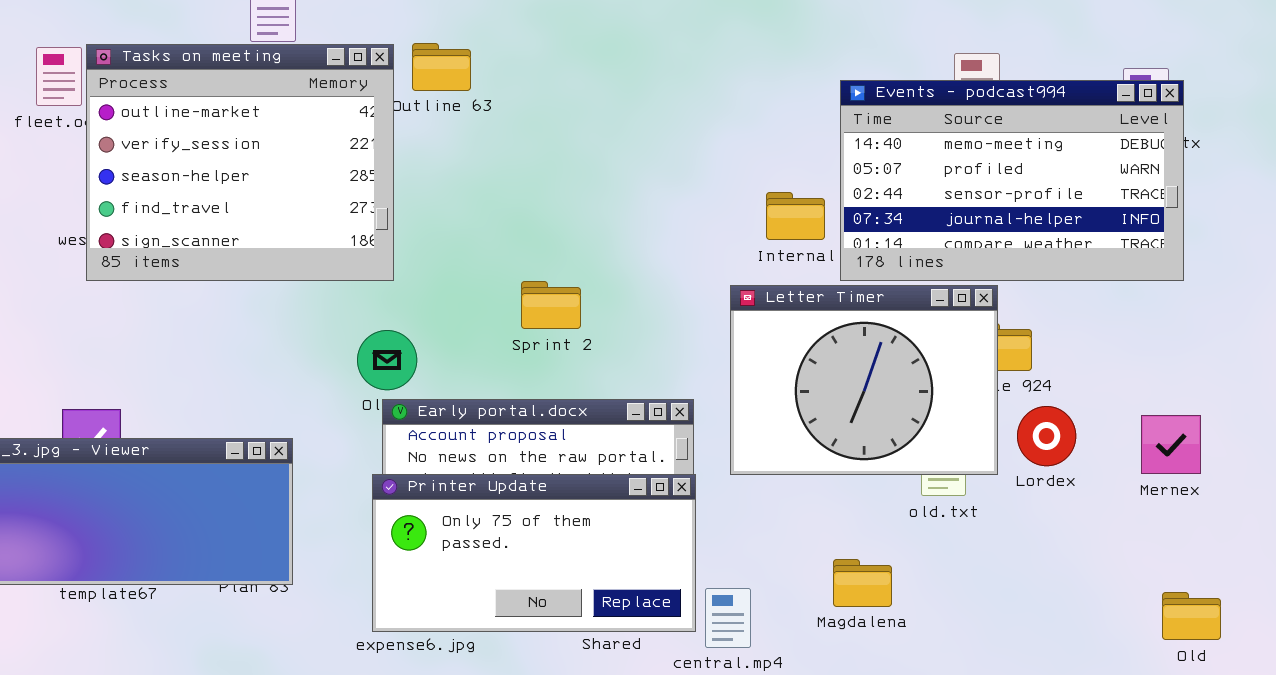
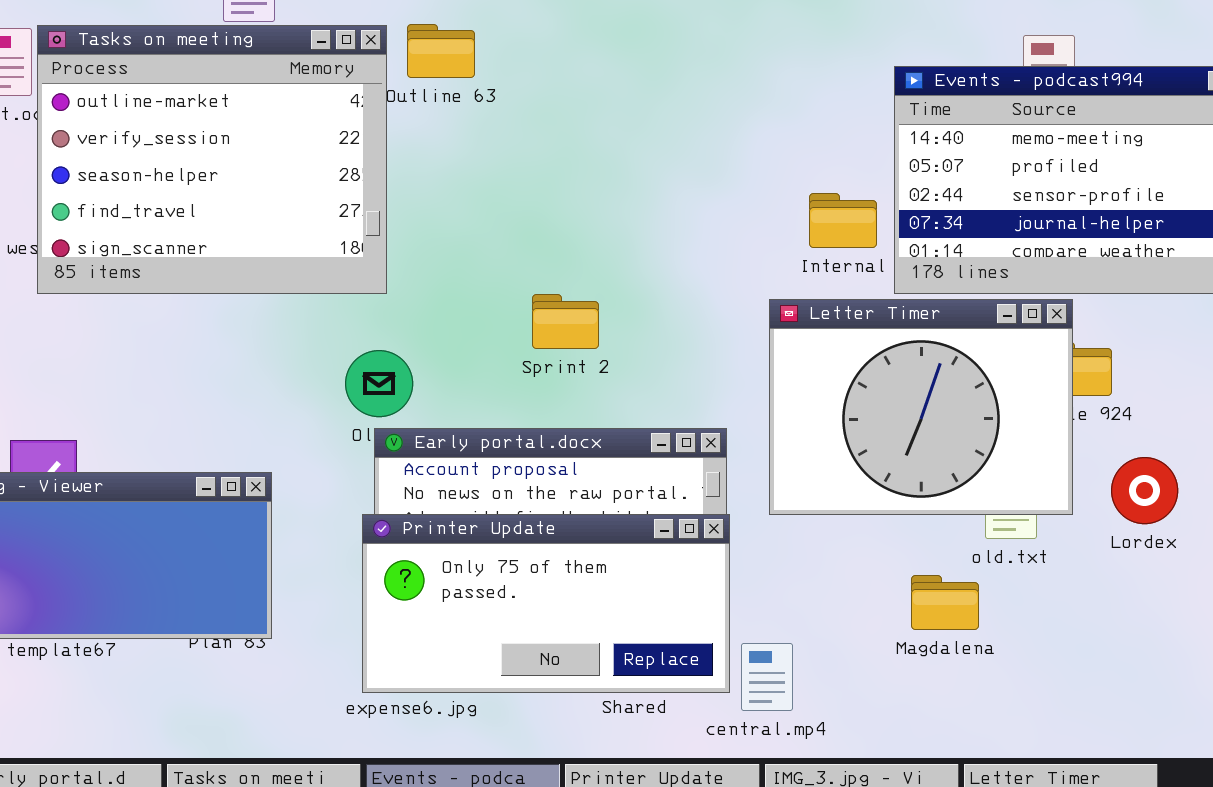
Lordex: [1017,406,1076,466] -> [1111,457,1178,524], moved
Magdalena: [833,559,892,607] -> [911,575,979,630], moved

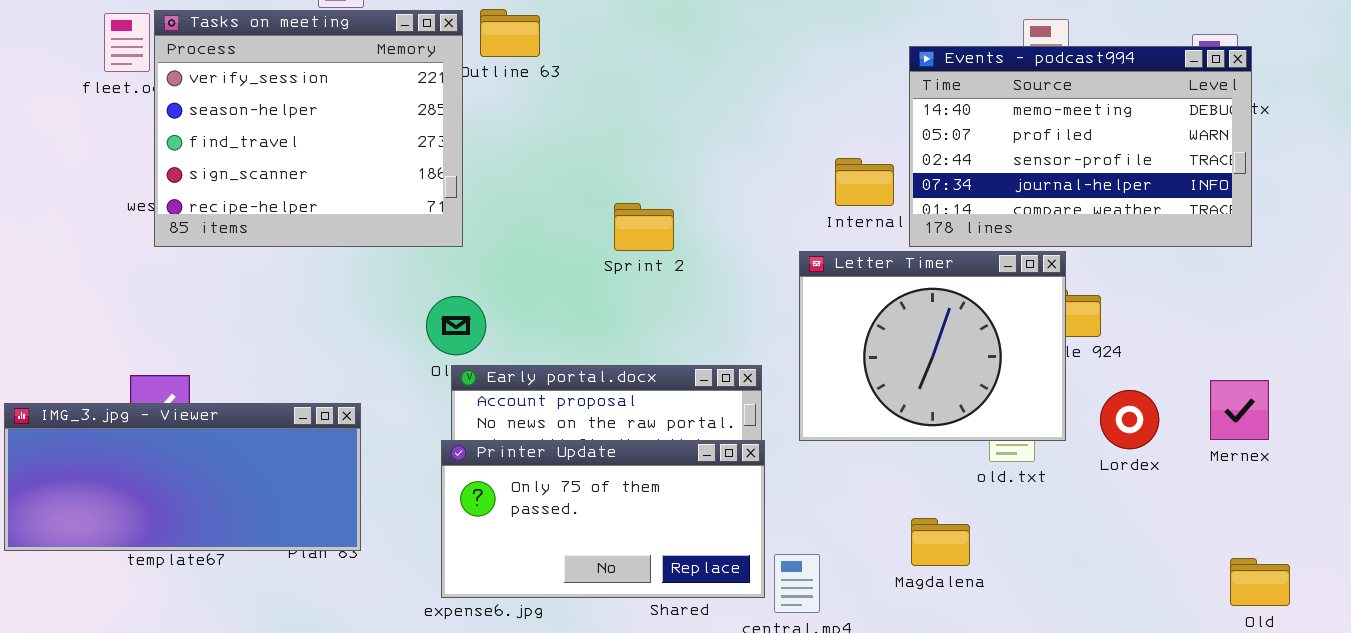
Tasks on meeting: [37,25,387,294] -> [154,10,463,247], scrolled down 1 row
Sprint 2: [532,294,599,349] -> [614,203,674,251], moved
Magdalena: [911,575,979,630] -> [911,518,970,566], moved

